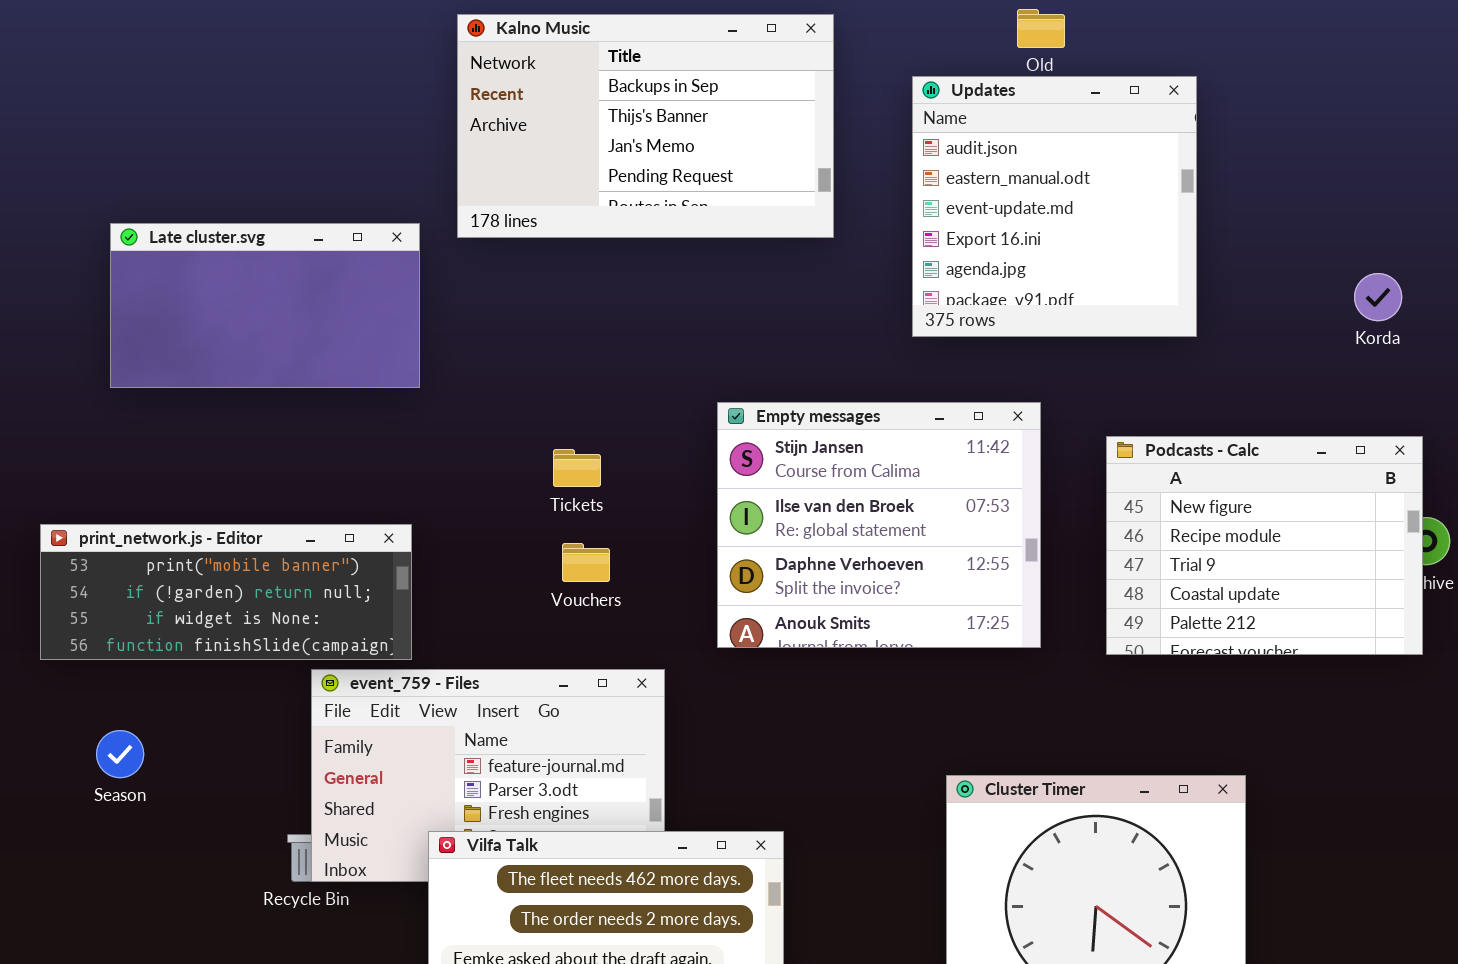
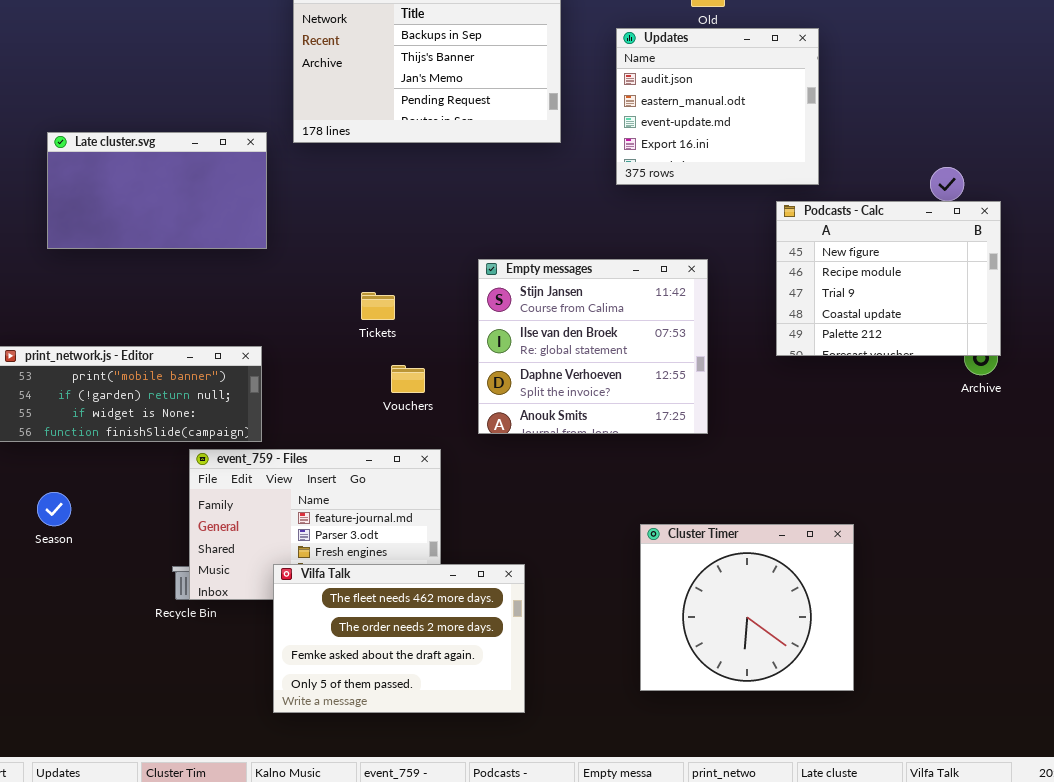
Updates: [912,76,1197,337] -> [616,28,819,185], resized
Podcasts - Calc: [1106,436,1423,655] -> [776,201,1001,356], moved
Vouchers: [562,543,610,582] -> [391,365,425,393], moved

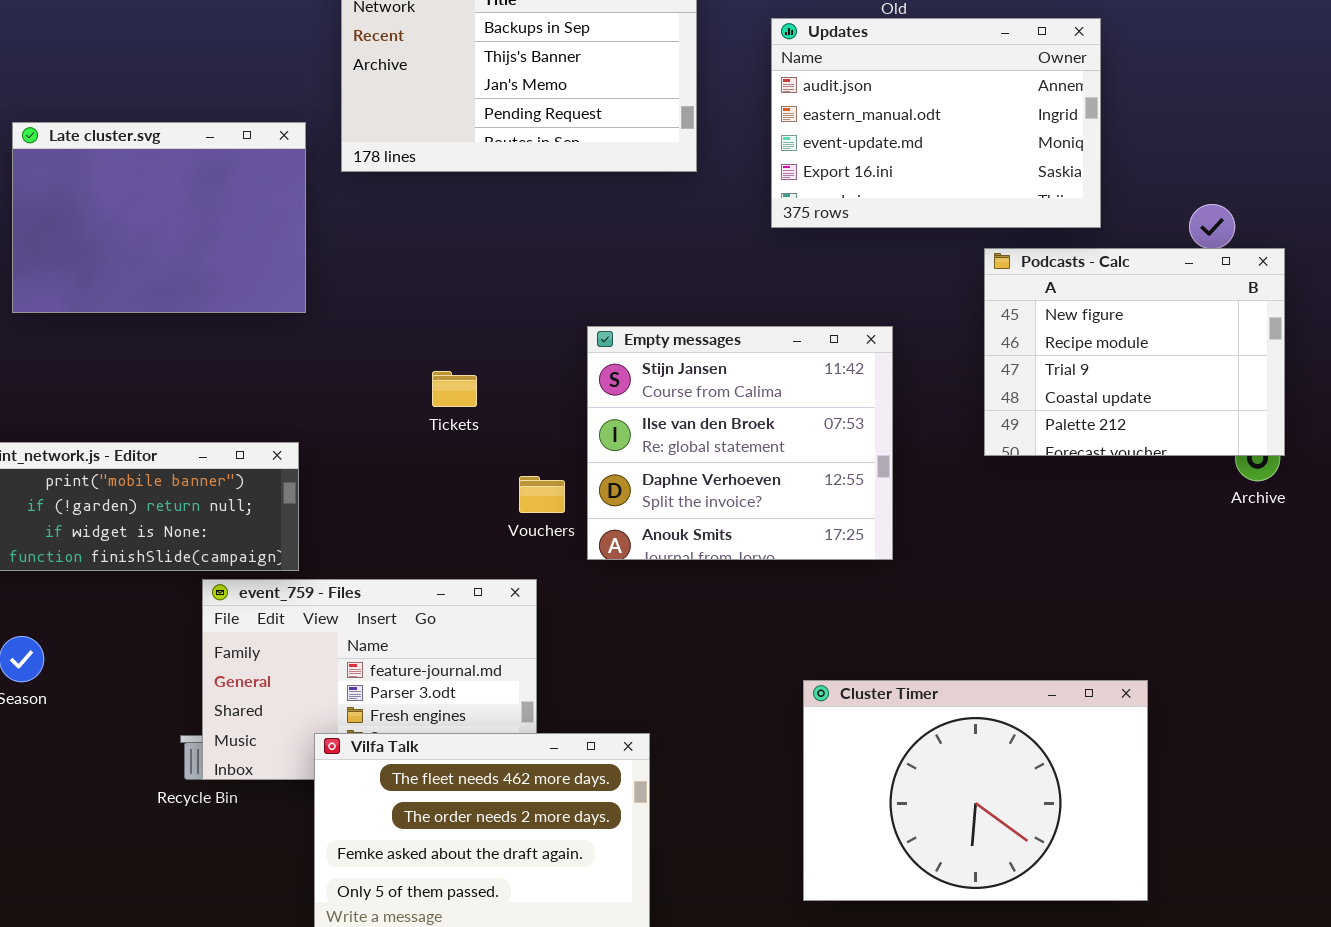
Updates: [616,28,819,185] -> [771,18,1101,228], resized
Late cluster.svg: [47,132,267,249] -> [12,122,306,313], resized
Vouchers: [391,365,425,393] -> [519,476,565,513], moved
Cluster Timer: [640,524,854,691] -> [803,680,1148,901], resized

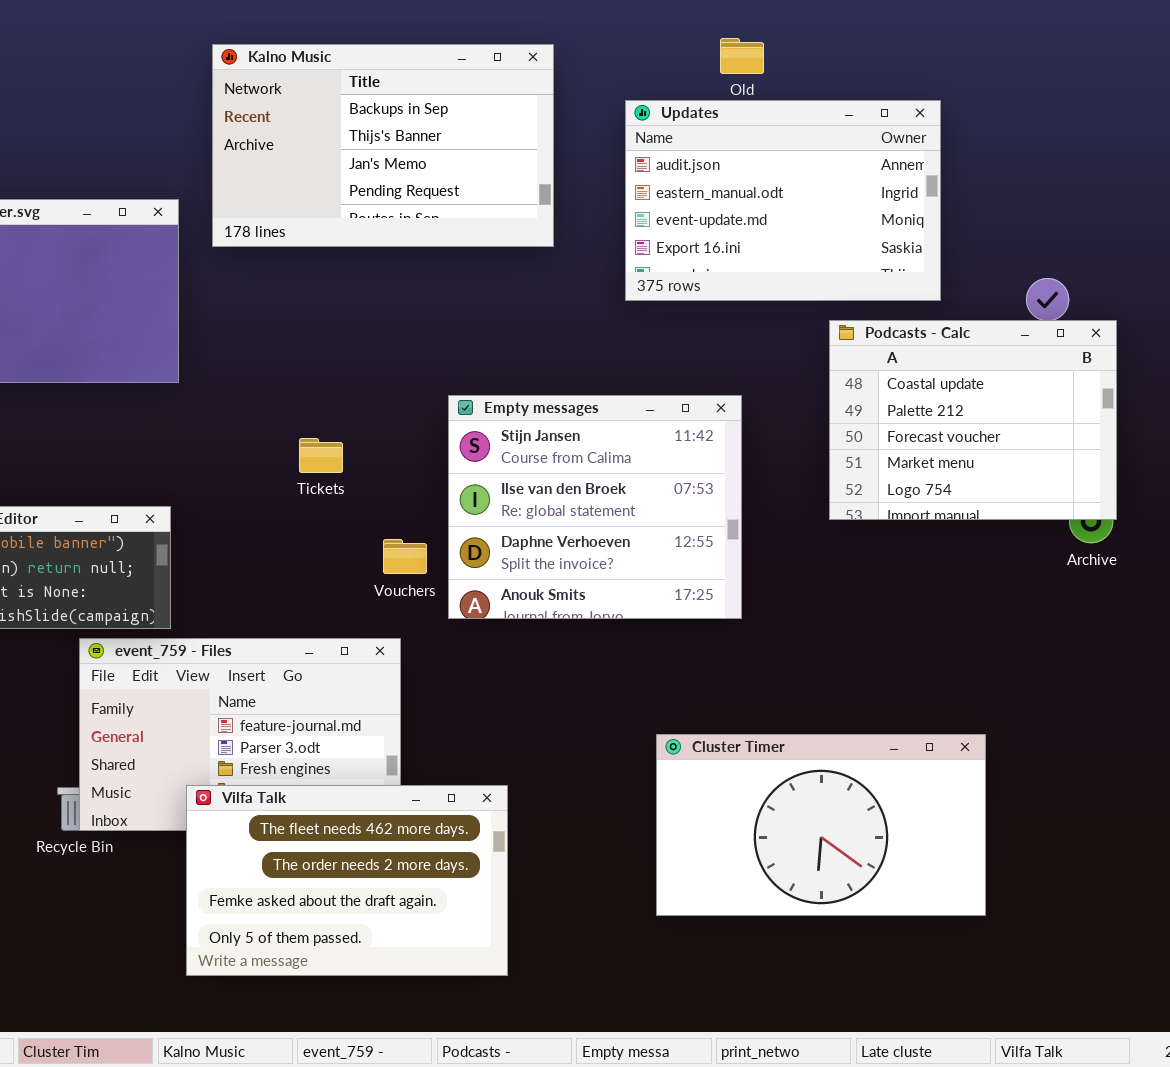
Podcasts - Calc: [984,248,1285,456] -> [829,320,1117,520], scrolled down 3 rows
Cluster Timer: [803,680,1148,901] -> [656,734,986,916], resized

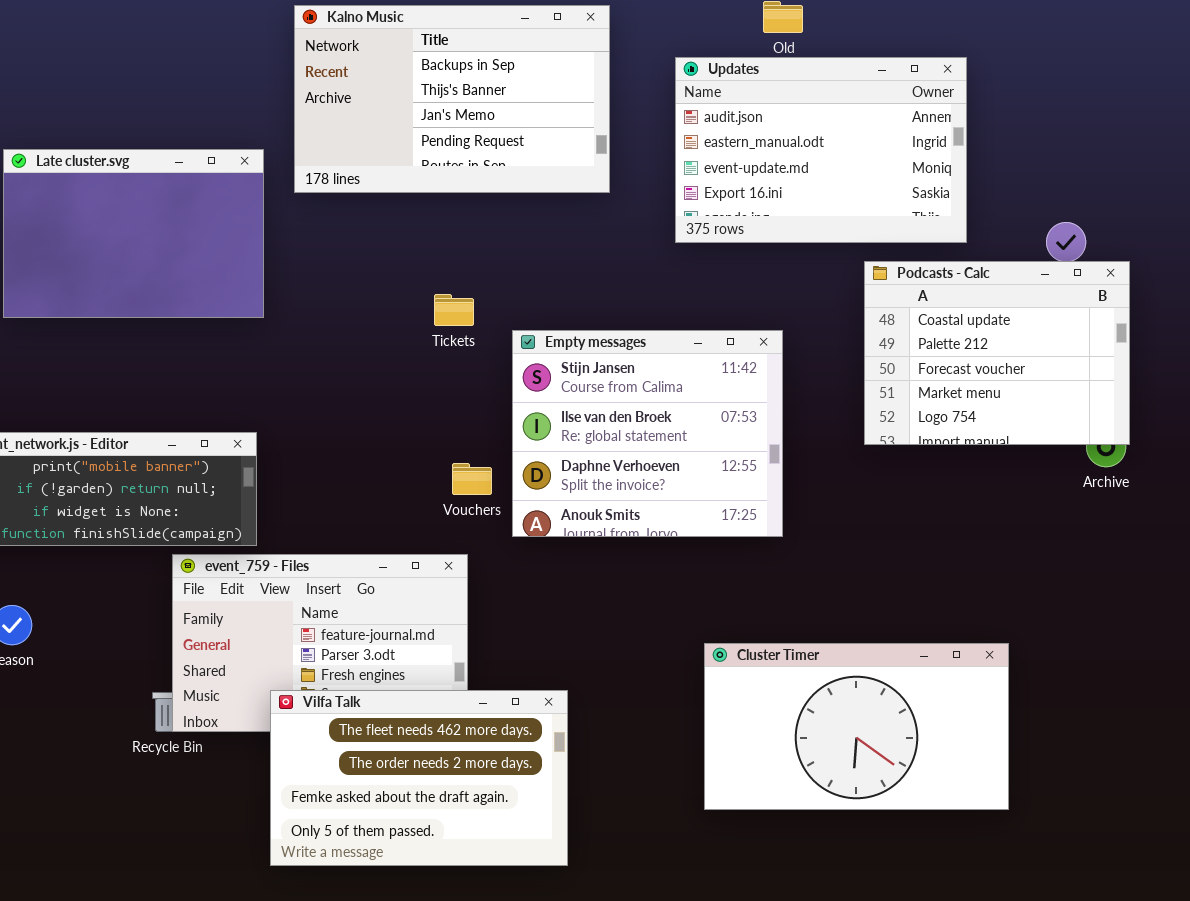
Tickets: [299,438,343,473] -> [434,294,474,326], moved

